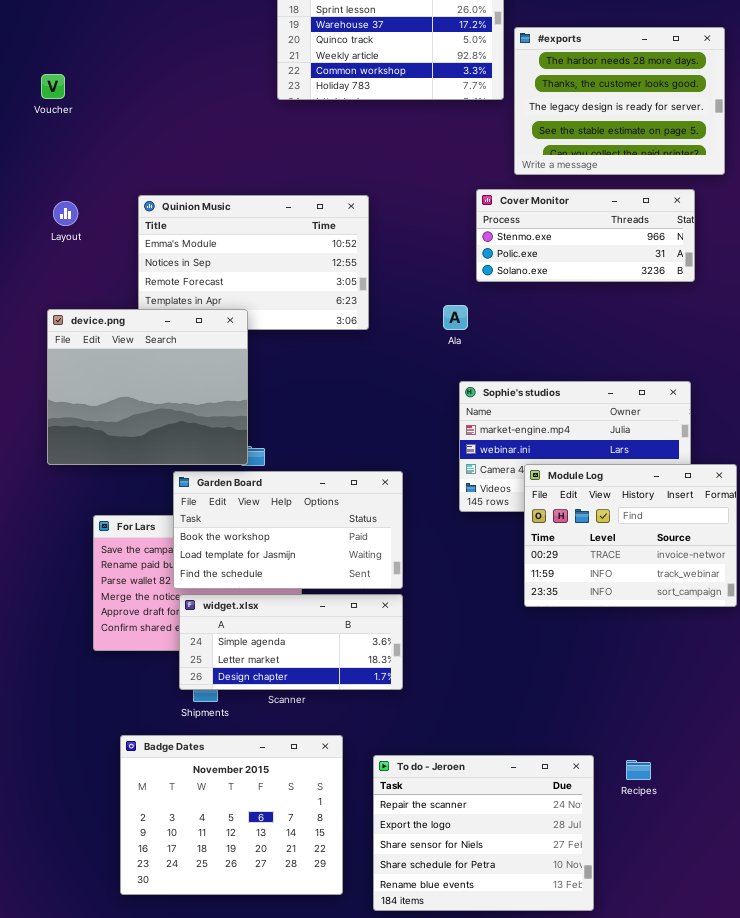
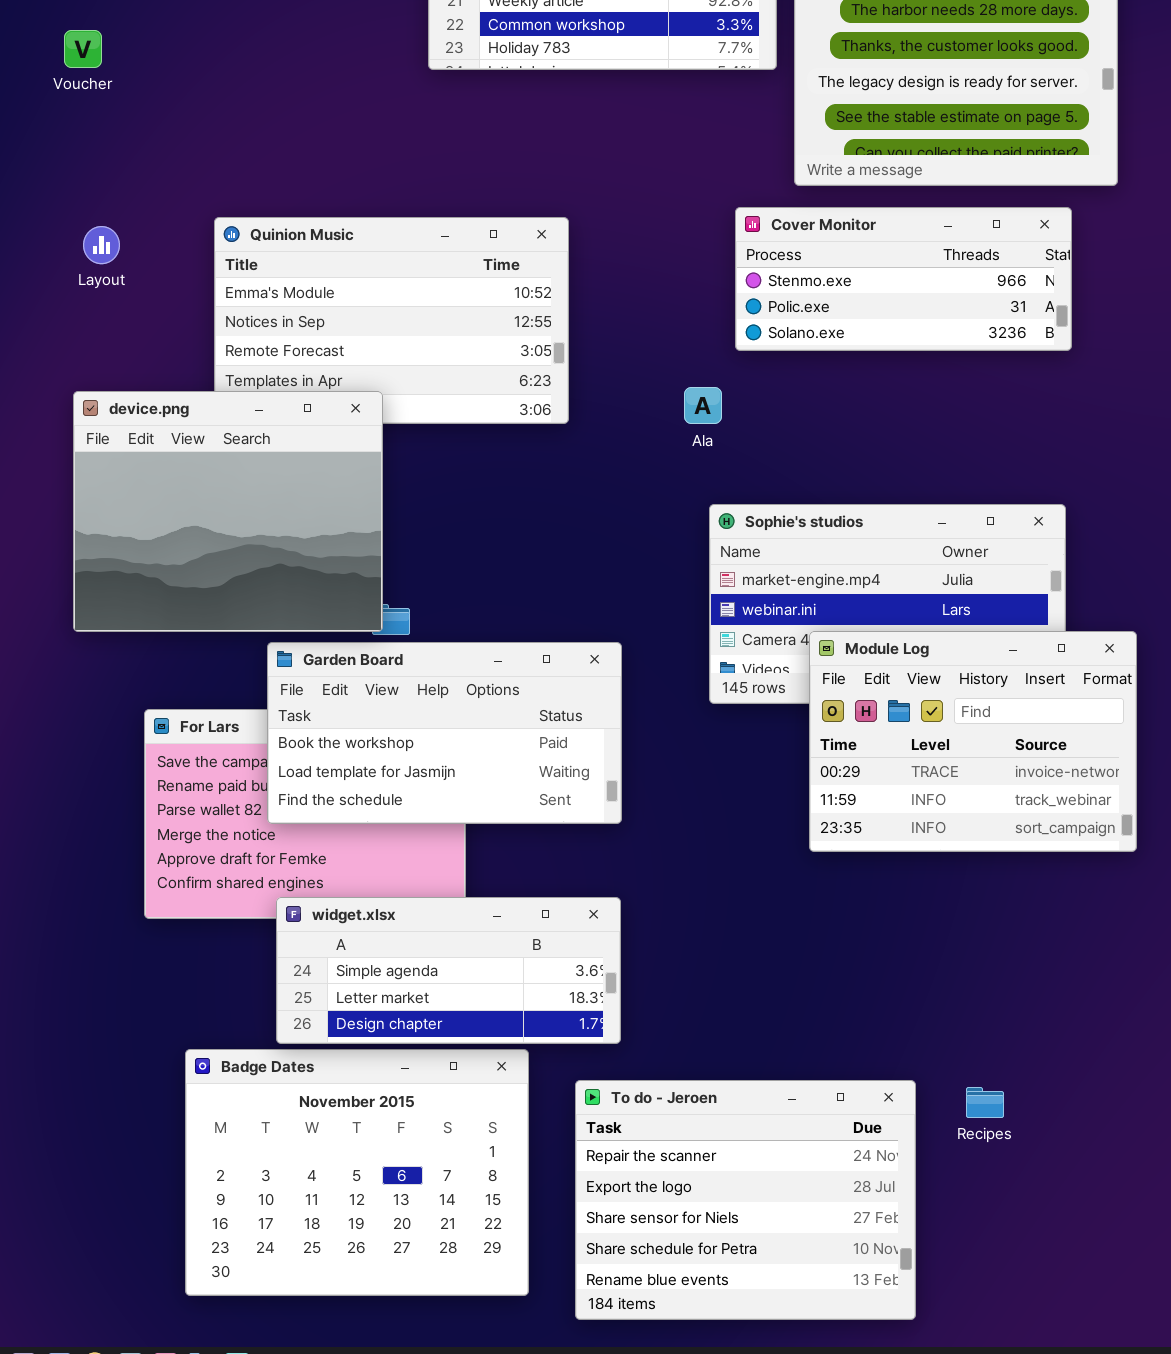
widget.xlsx: [179,594,403,690] -> [276,897,621,1044], moved

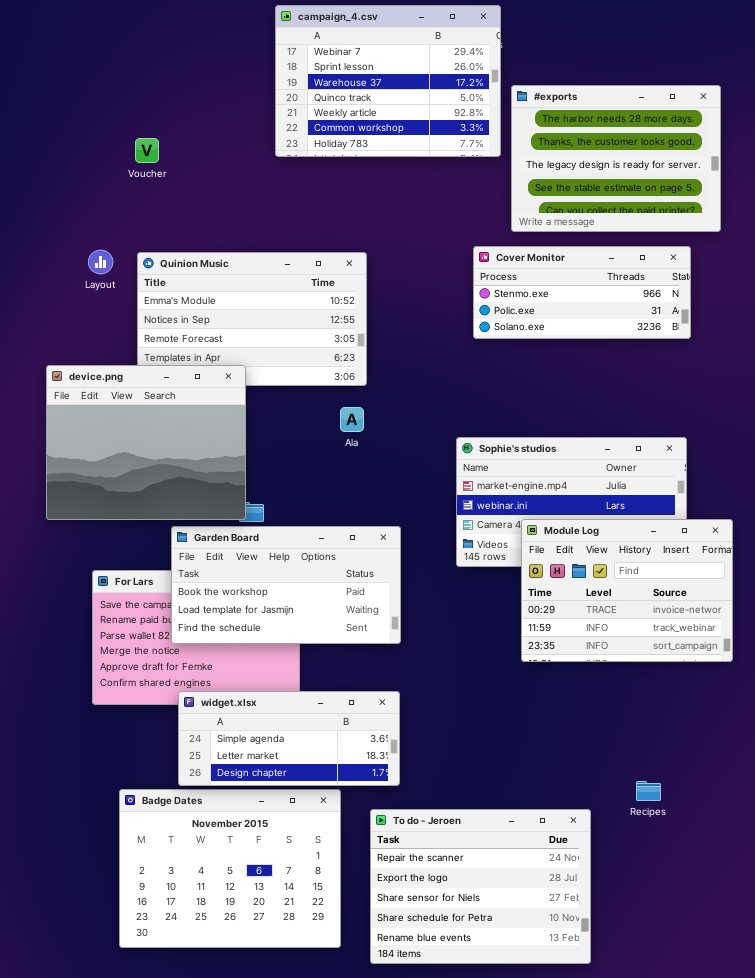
Voucher: [64,30,102,68] -> [135,138,159,163], moved
Layout: [83,226,120,264] -> [88,250,113,274], moved
Ala: [684,387,722,424] -> [340,407,364,432], moved
Recipes: [966,1087,1004,1118] -> [636,781,661,801], moved

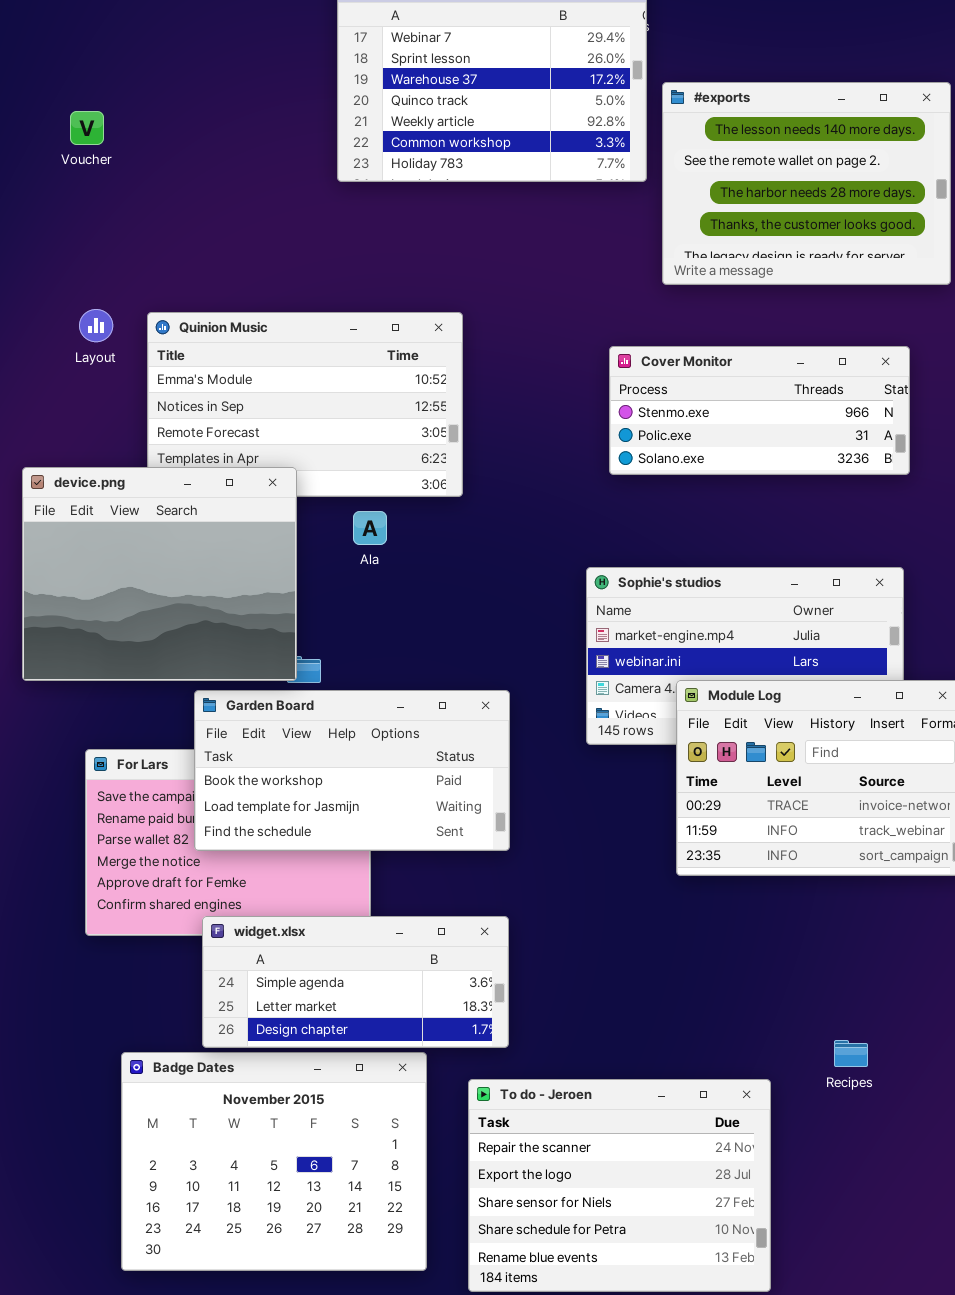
#exports: [511,85,721,232] -> [662,82,951,285], scrolled up 2 rows
Voucher: [135,138,159,163] -> [70,111,104,145], moved
Cover Monitor: [473,246,691,339] -> [609,346,910,475], moved
Ala: [340,407,364,432] -> [353,511,387,545], moved

